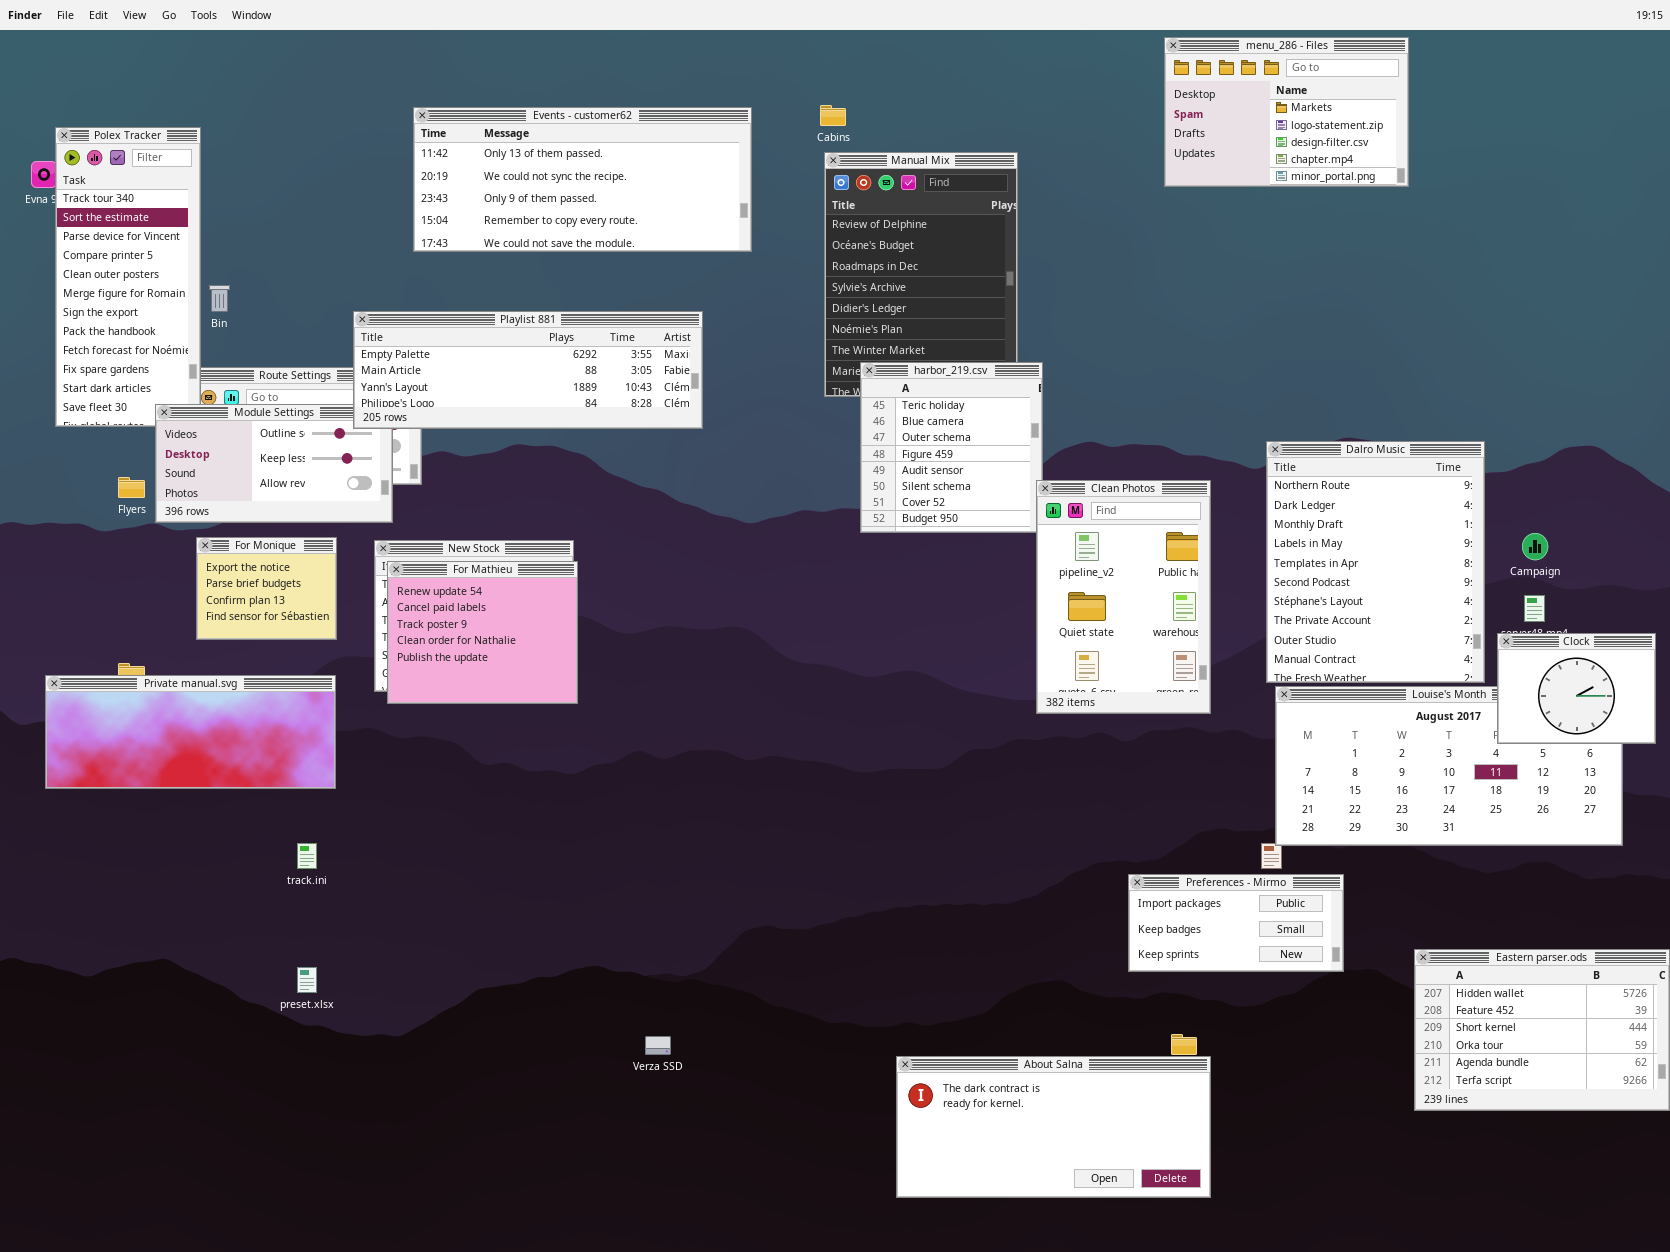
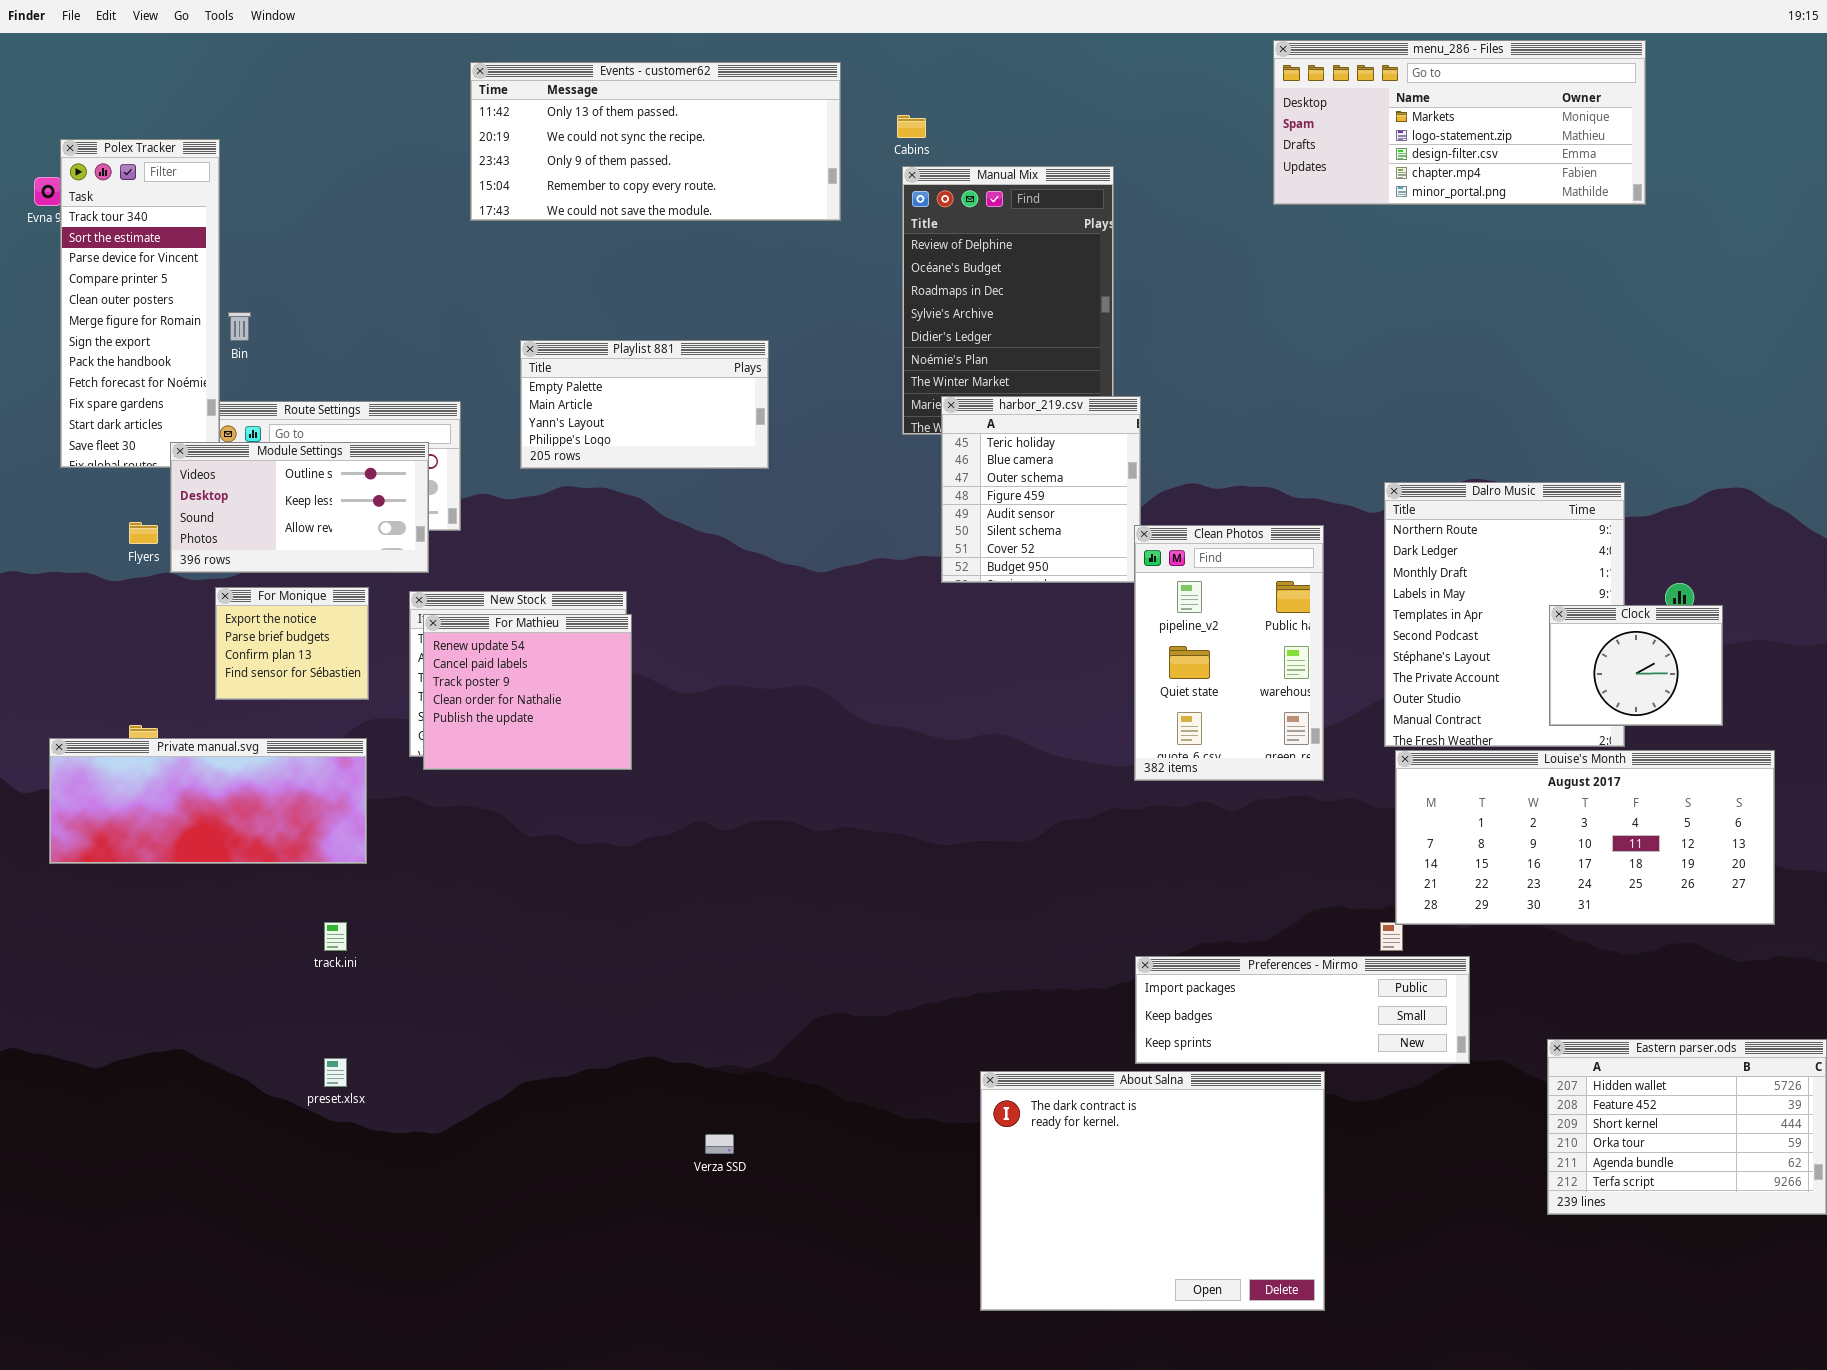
menu_286 - Files: [1164,37,1409,187] -> [1273,40,1646,205], resized
Events - customer62: [413,107,752,252] -> [470,62,841,221], moved
Playlist 881: [353,311,703,429] -> [520,340,769,469], resized
Clock: [1497,633,1656,744] -> [1549,605,1723,726], moved
Preferences - Mirmo: [1128,874,1344,972] -> [1135,956,1470,1064], resized
About Salna: [896,1056,1211,1198] -> [980,1071,1325,1311], resized

